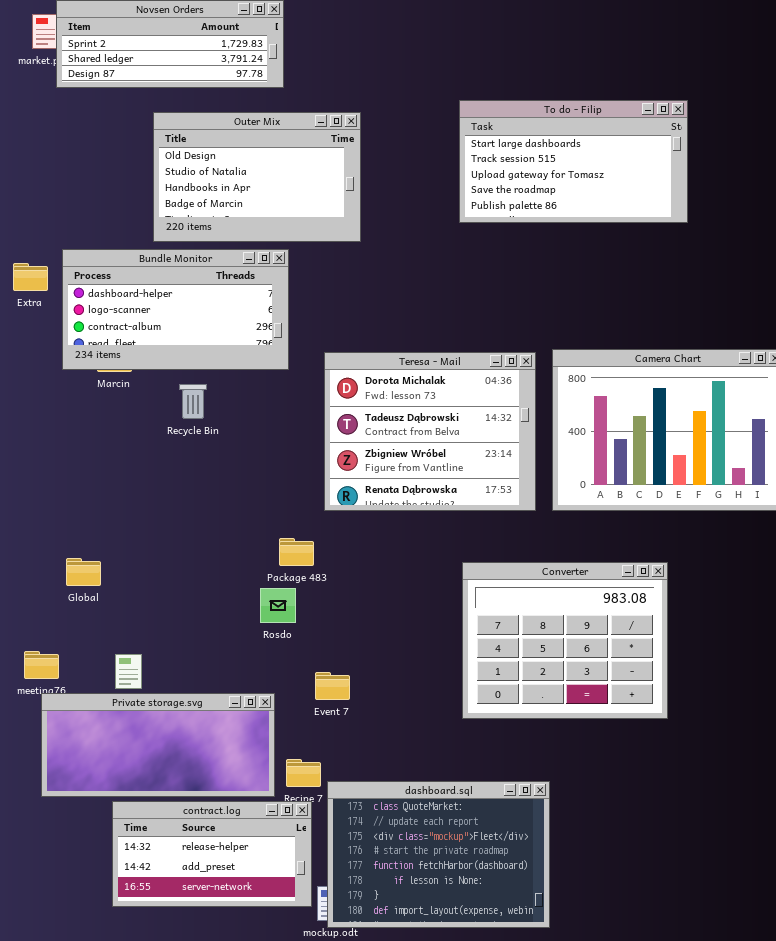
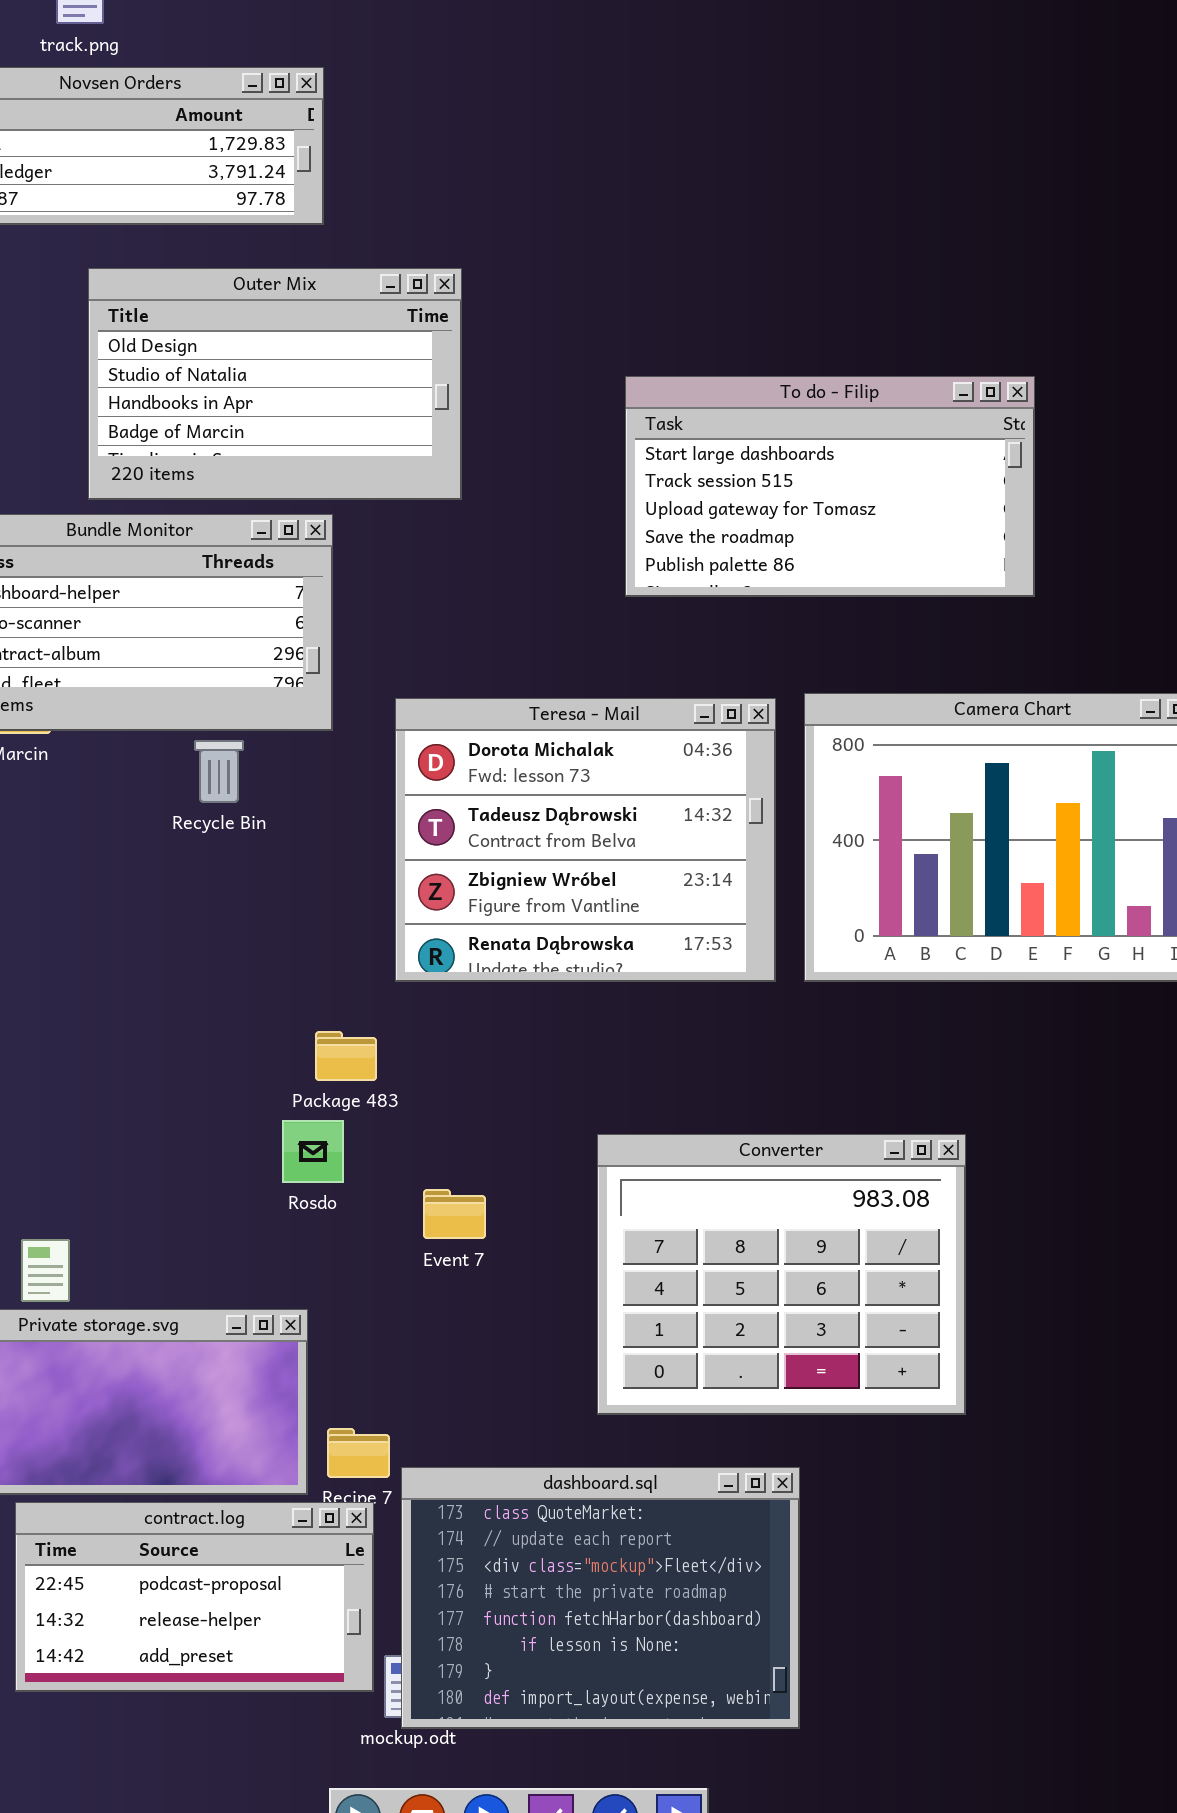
To do - Filip: [459,100,688,223] -> [625,376,1035,597], moved
Recycle Bin: [179,384,207,419] -> [194,740,244,803], moved
Converter: [462,562,668,719] -> [597,1134,966,1415], moved
Event 7: [315,672,350,700] -> [423,1189,486,1239], moved
contract.log: [112,801,312,907] -> [15,1502,374,1692], scrolled up 1 row

